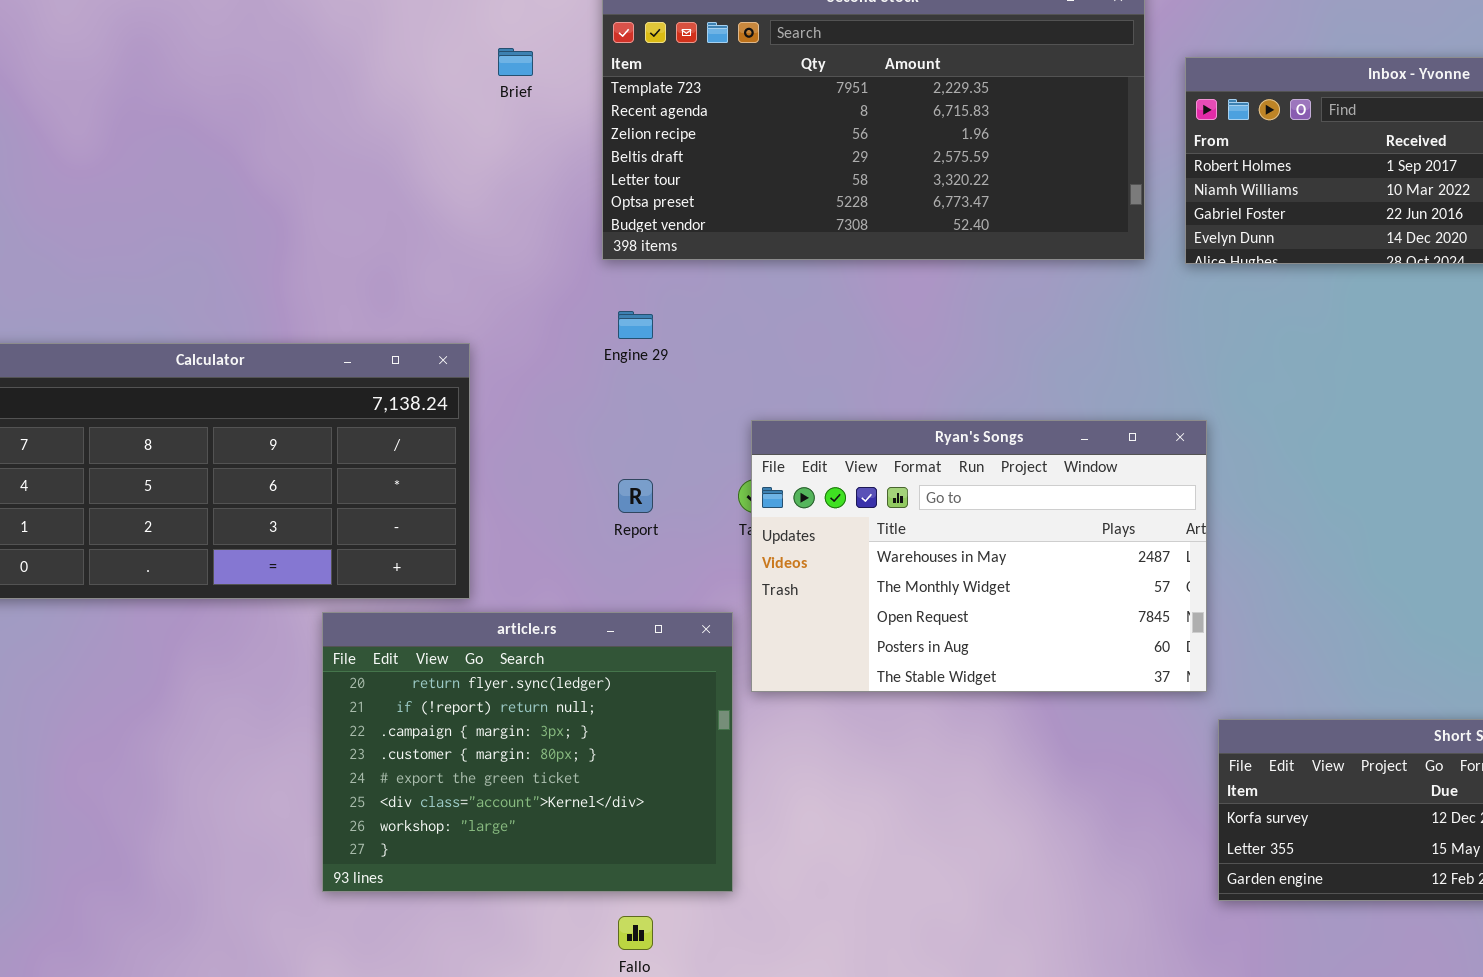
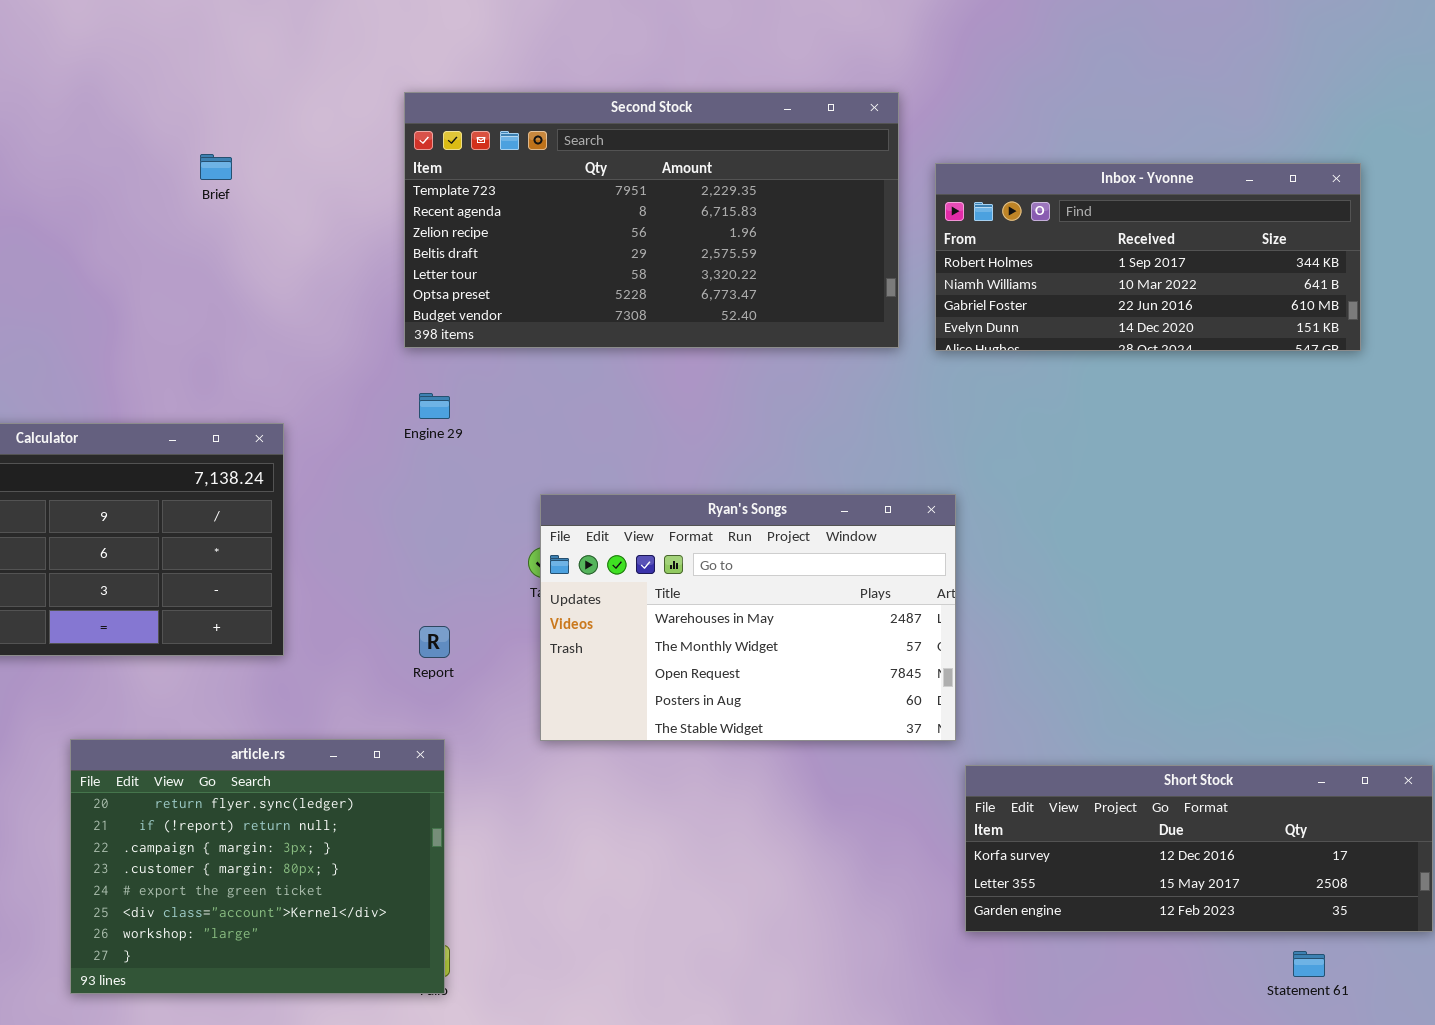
Brief: [498,48,533,76] -> [200,154,232,180], moved
Report: [618,479,653,513] -> [419,626,450,658], moved
article.rs: [322,612,733,892] -> [70,739,445,994], moved

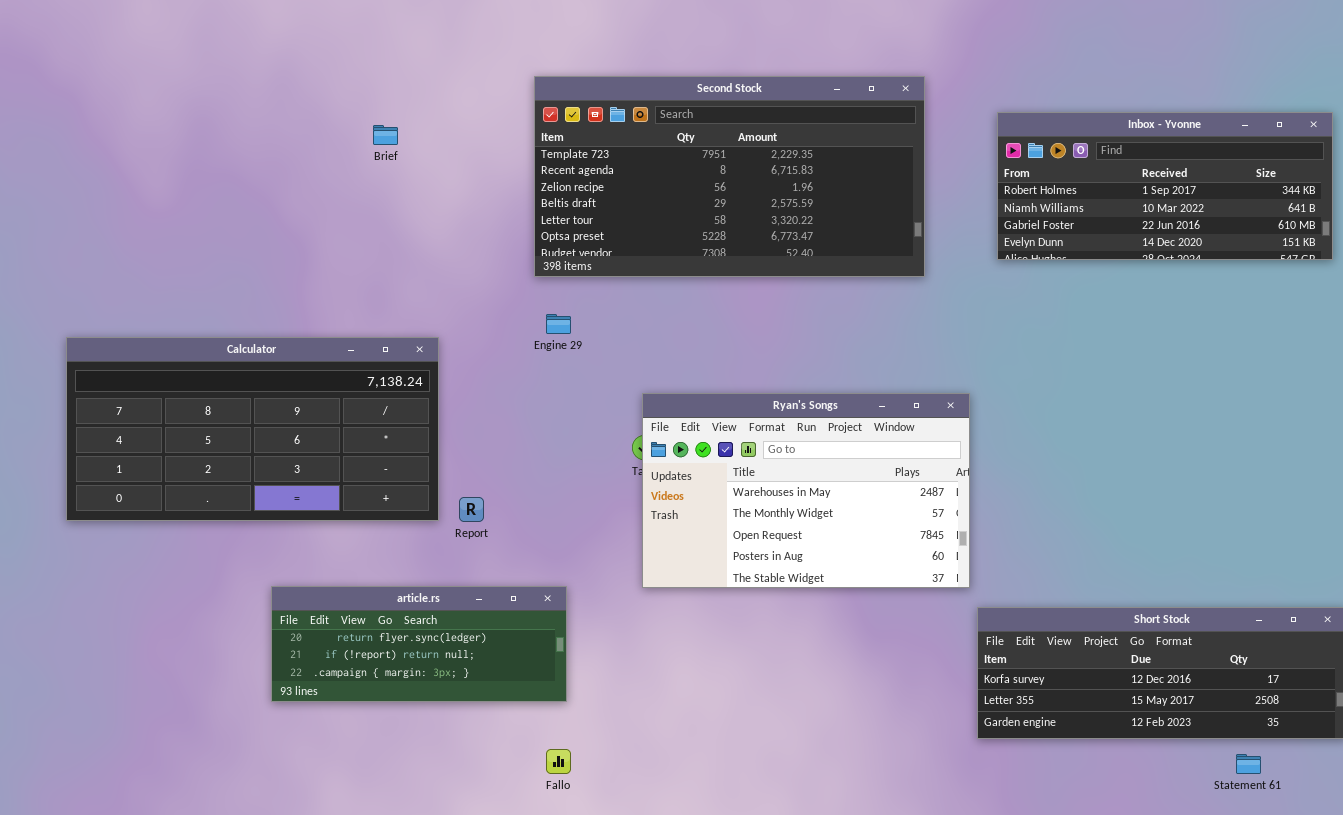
Inbox - Yvonne: [935,163,1361,351] -> [997,112,1333,260], moved
Report: [419,626,450,658] -> [459,497,484,522], moved
article.rs: [70,739,445,994] -> [271,586,567,702], resized

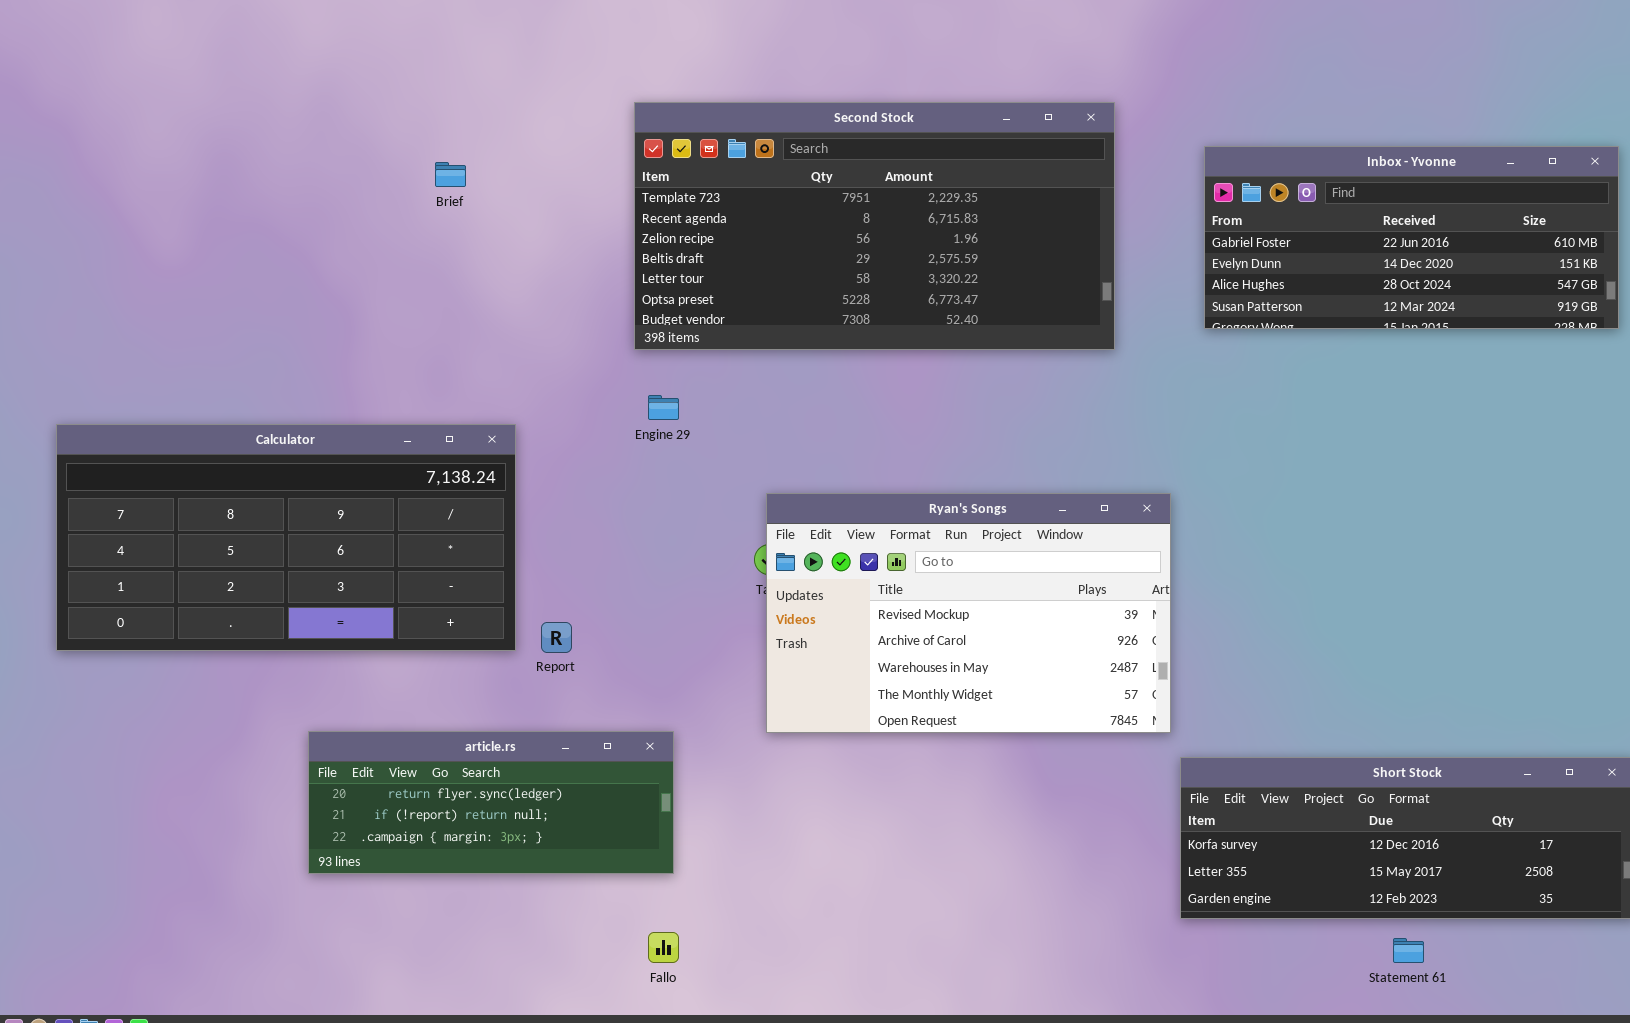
Inbox - Yvonne: [997,112,1333,260] -> [1204,146,1619,329], scrolled down 2 rows
Ryan's Songs: [642,393,970,588] -> [766,493,1171,733], scrolled up 2 rows
Statement 61: [1236,754,1261,774] -> [1393,938,1424,963], moved

